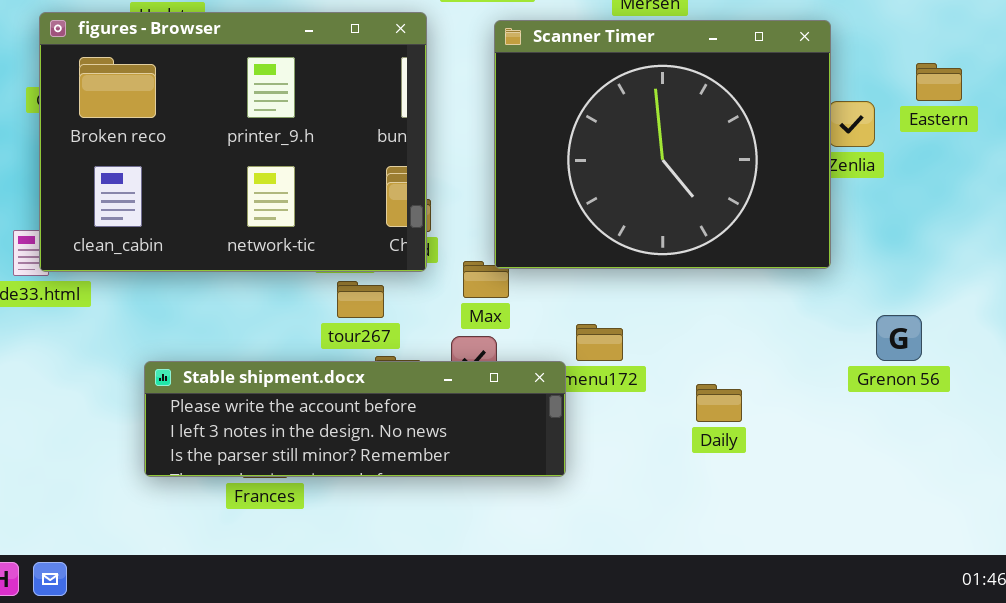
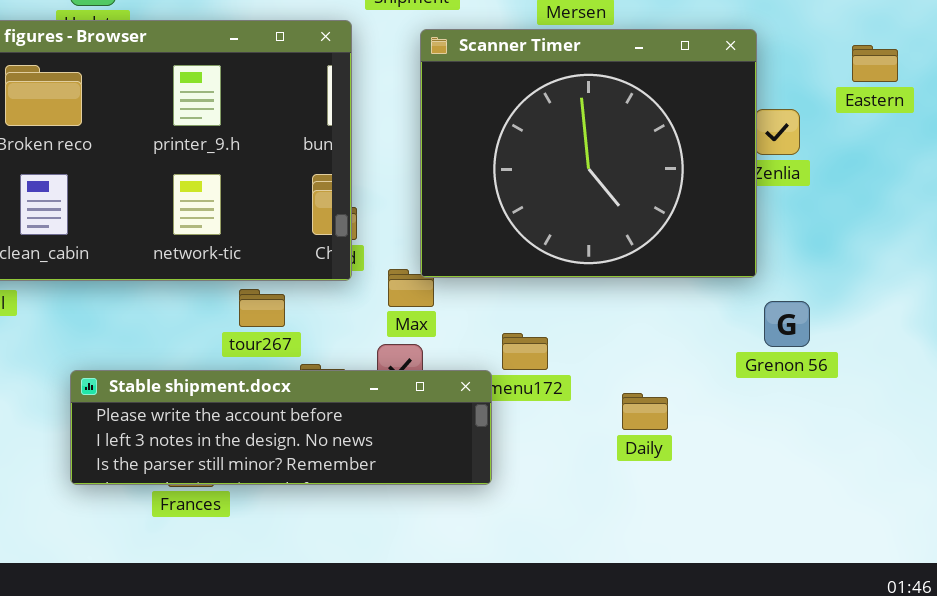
Eastern: [916,63,962,101] -> [852,45,898,82], moved
tour267: [337,281,384,318] -> [239,289,285,327], moved
Grenon 56: [876,315,922,361] -> [764,301,810,347], moved

